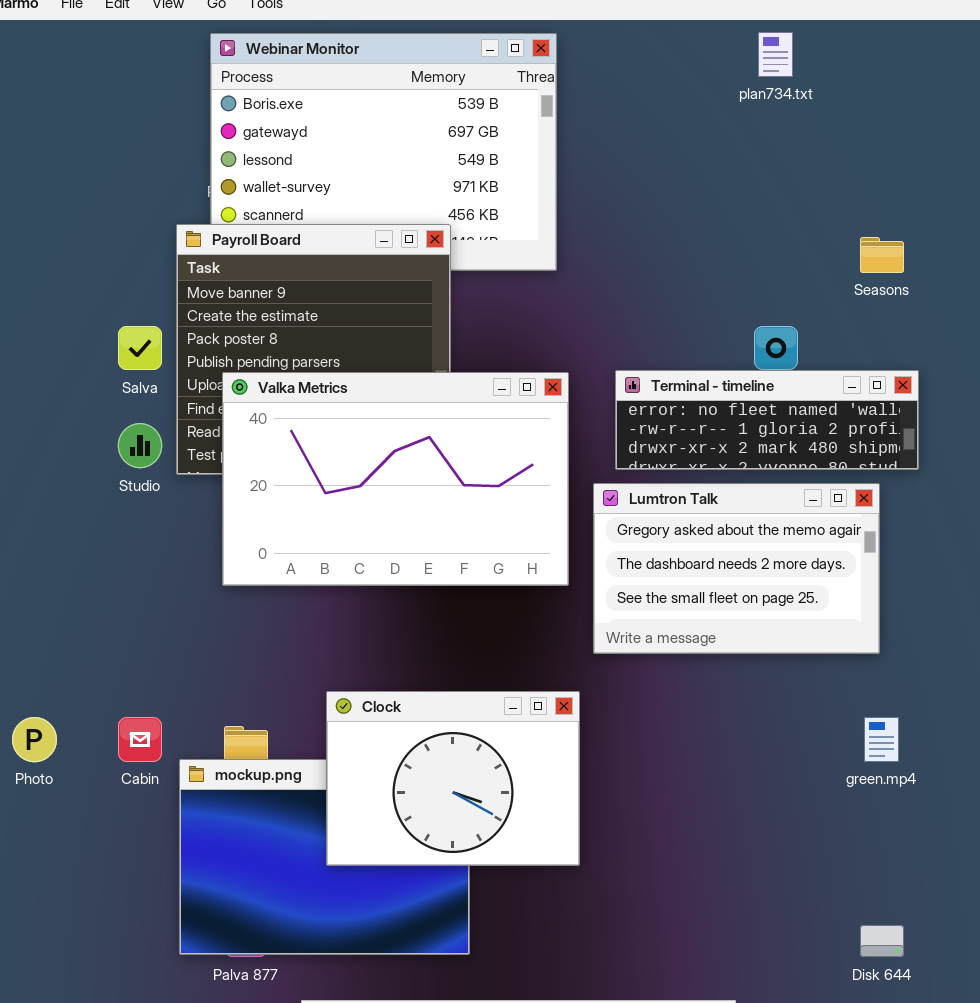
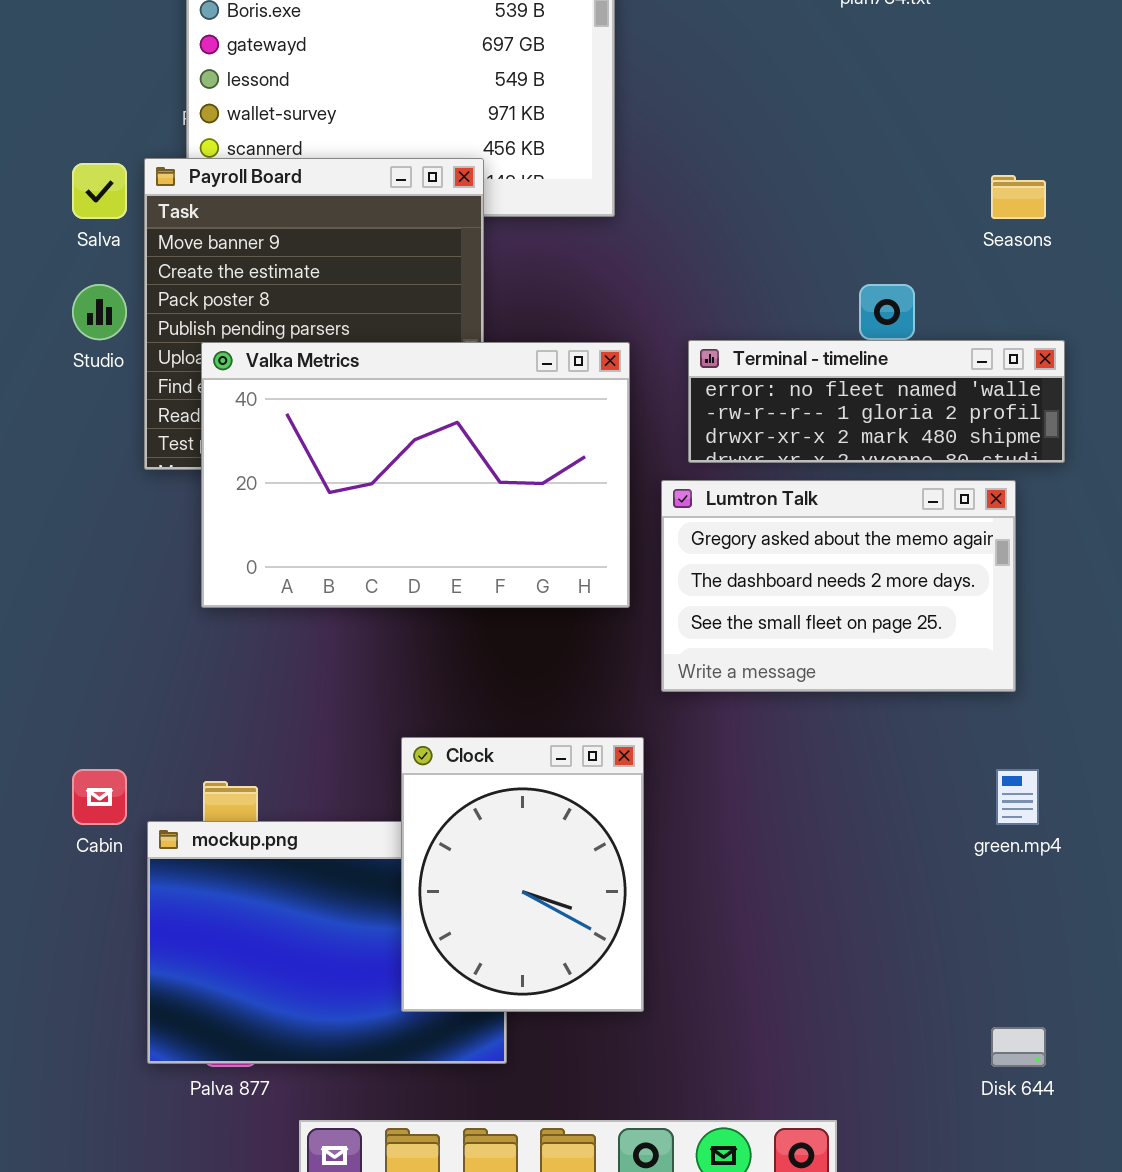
Salva: [118,326,162,370] -> [72,163,127,219], moved
Studio: [118,423,162,468] -> [72,284,127,340], moved
Clock: [326,691,580,866] -> [401,737,644,1012], resized

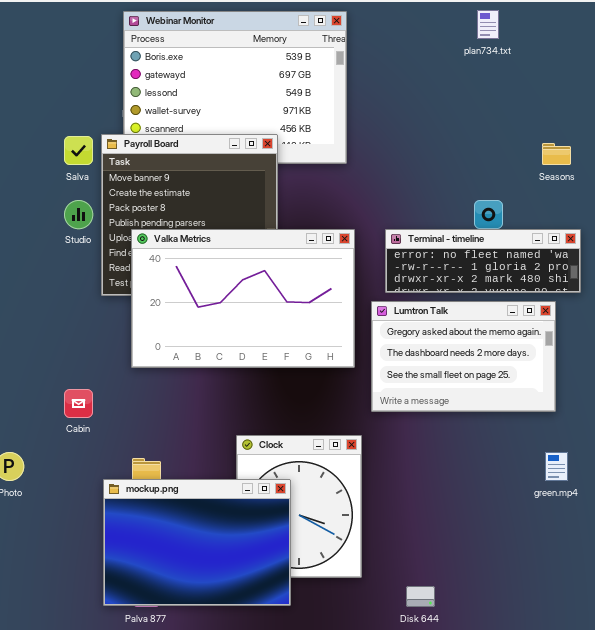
Cabin: [72,769,127,825] -> [64,389,93,418], moved
mockup.png: [147,821,507,1064] -> [103,479,291,606], raised
Disk 644: [991,1027,1046,1067] -> [406,586,435,607], moved

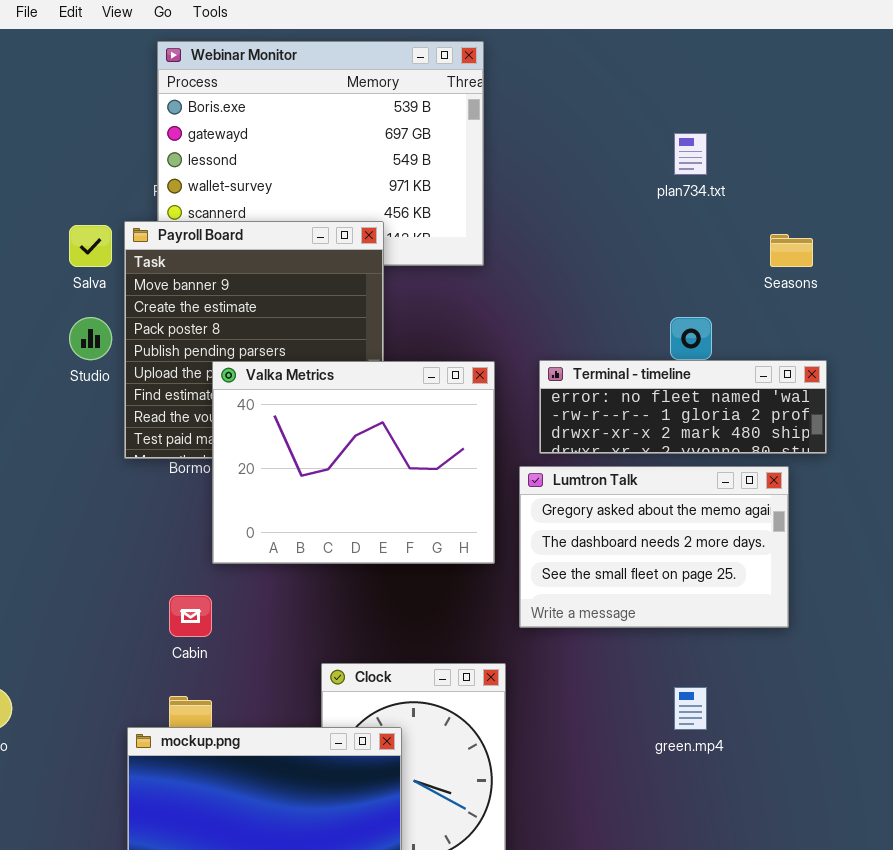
plan734.txt: [477,10,499,39] -> [674,133,707,175], moved
Valka Metrics: [131,229,355,368] -> [212,361,495,564], resized
Cabin: [64,389,93,418] -> [169,595,212,637], moved
green.mp4: [545,452,568,481] -> [674,687,707,730], moved

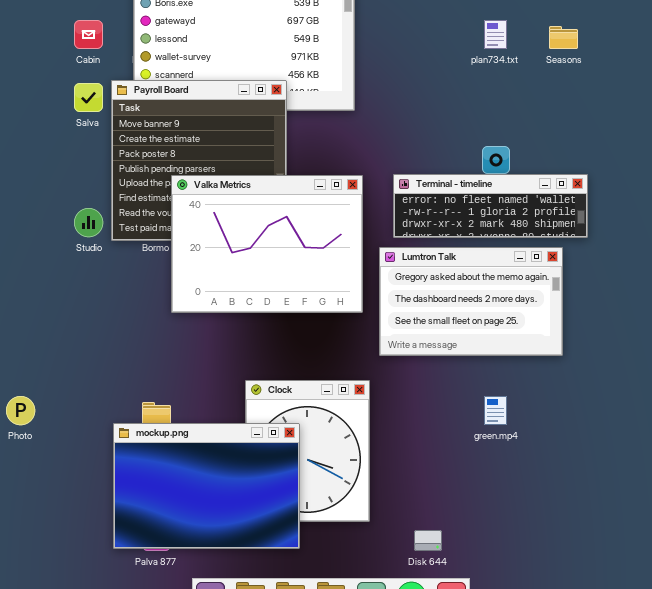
Seasons: [770,234,813,267] -> [549,26,578,49], moved
Studio: [69,317,112,360] -> [74,208,103,237], moved
Cabin: [169,595,212,637] -> [74,20,103,49], moved

